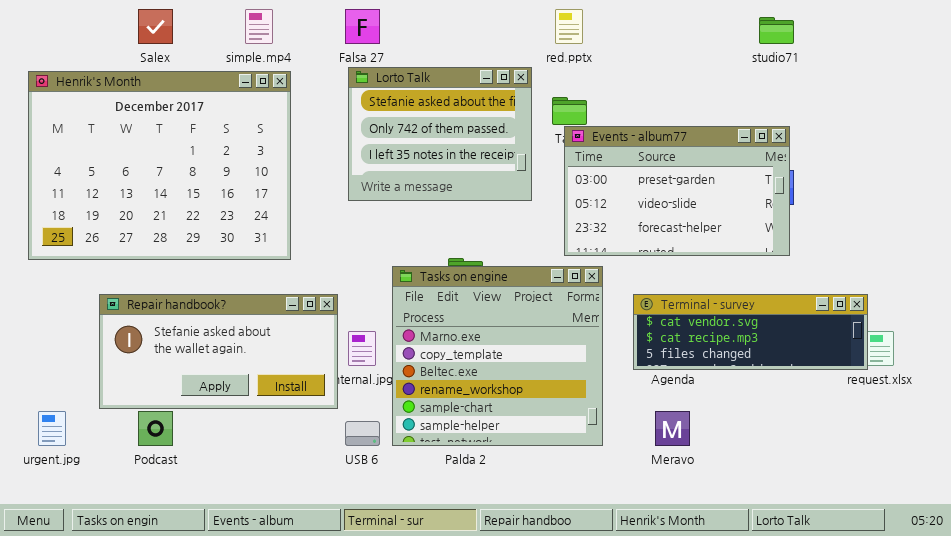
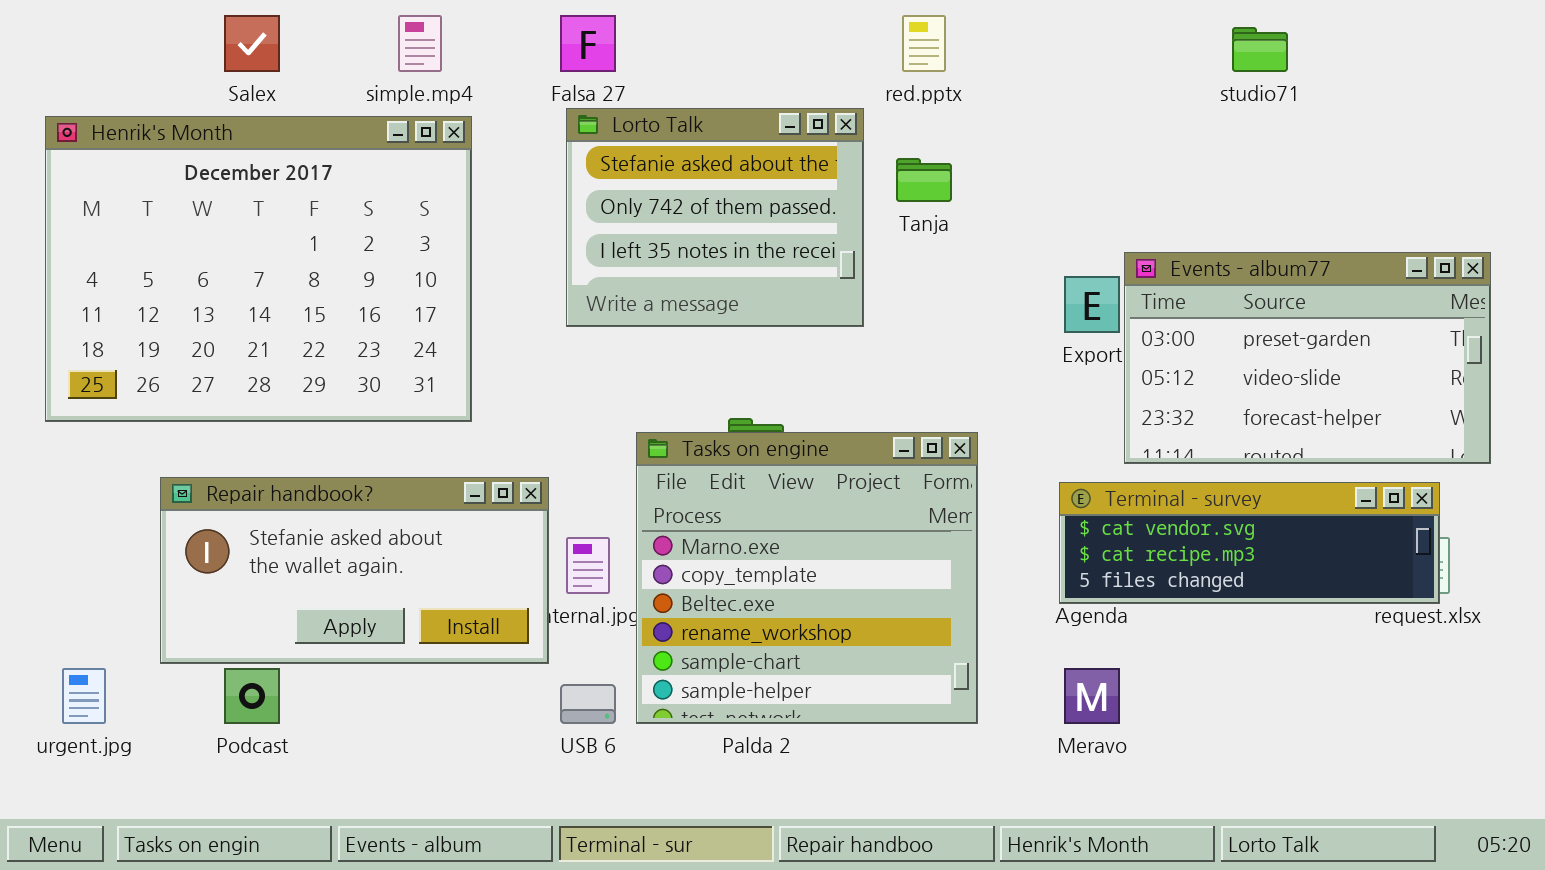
Events - album77: [564,126,790,256] -> [1124,252,1491,464], moved
Terminal - survey: [633,294,868,370] -> [1059,482,1440,604], moved

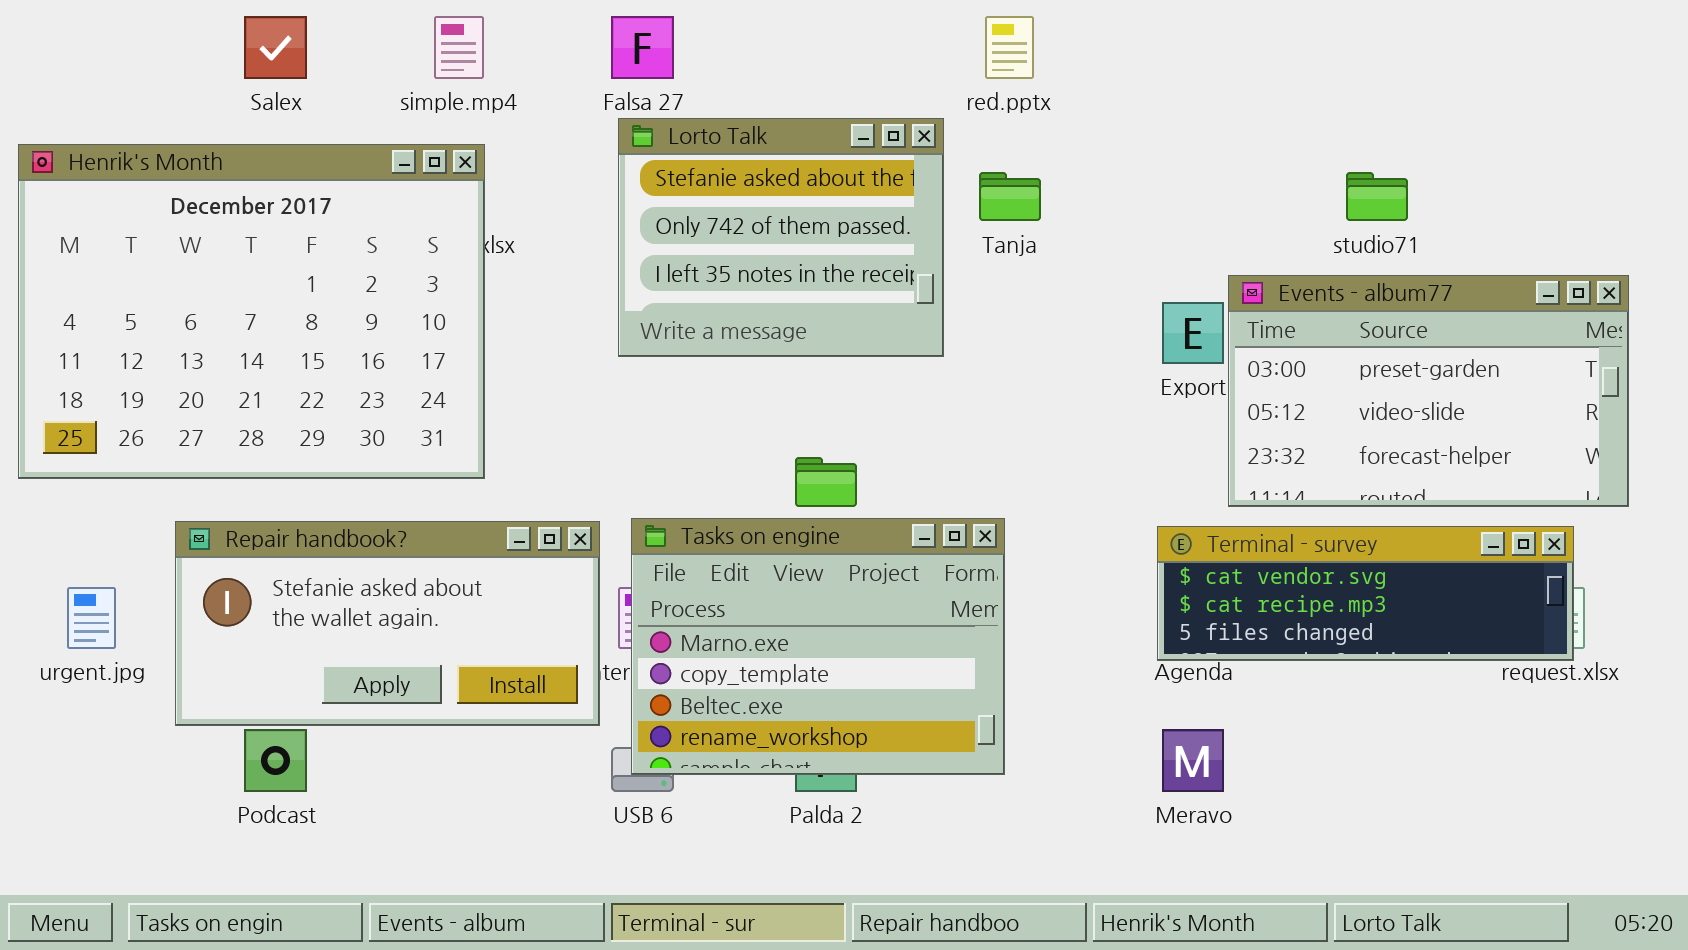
studio71: [1232,27,1288,72] -> [1346,172,1408,221], moved
Henrik's Month: [45,116,472,422] -> [18,144,485,479], moved
Tasks on engine: [636,432,978,724] -> [631,518,1005,775], moved, resized
urgent.jpg: [62,668,106,724] -> [67,587,116,649], moved

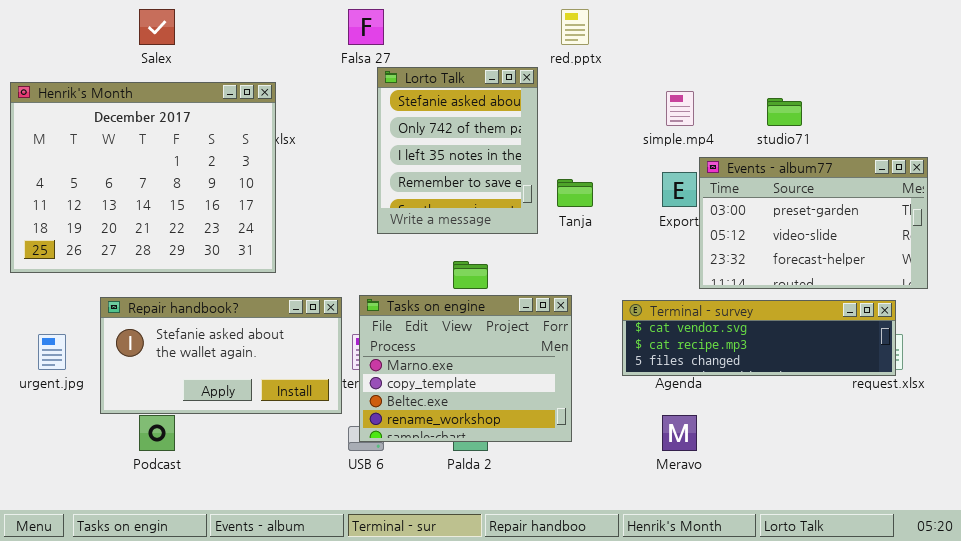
simple.mp4: [434,16,484,79] -> [666,91,694,126], moved
Lorto Talk: [618,118,944,357] -> [377,67,538,234], resized
Tanja: [979,172,1041,221] -> [557,179,593,207], moved
Terminal - survey: [1157,526,1574,661] -> [622,300,896,376], resized

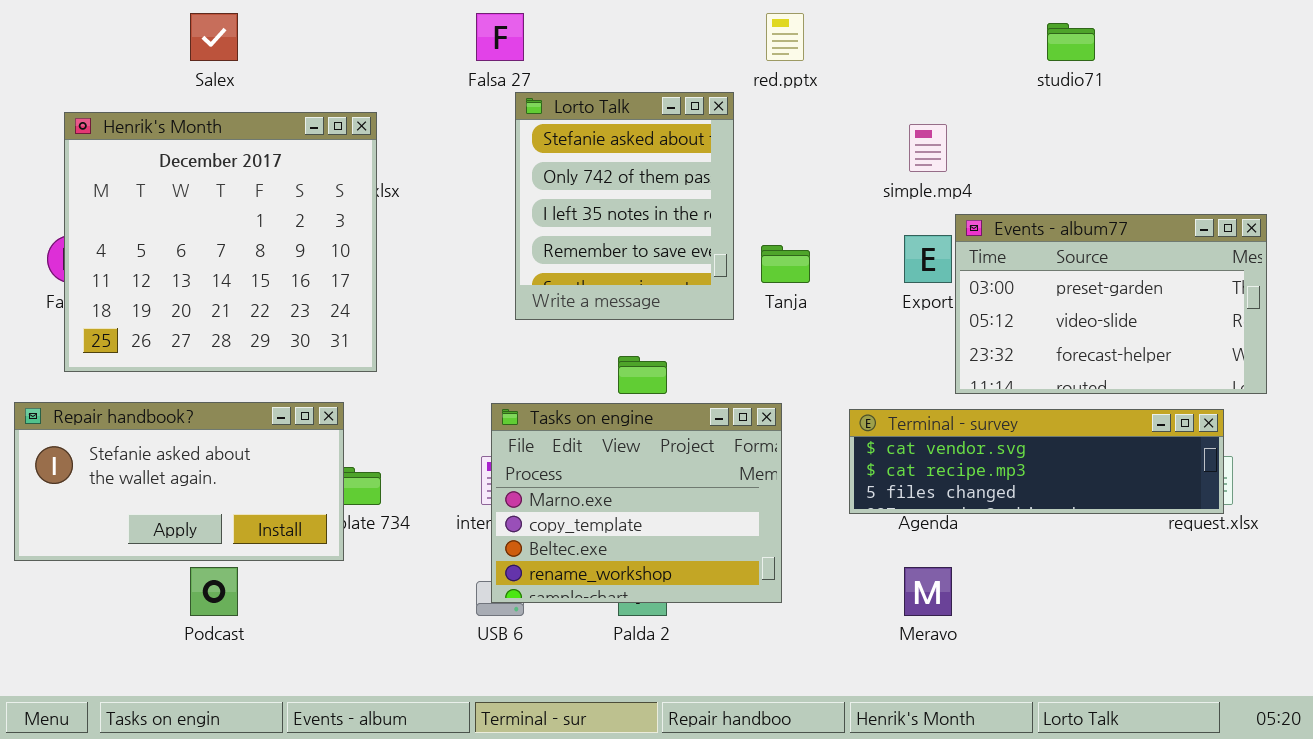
Henrik's Month: [10,82,276,273] -> [64,112,377,372], resized
studio71: [767,98,802,126] -> [1047,23,1095,61], moved
Repair handbook?: [100,297,342,414] -> [14,402,344,561], moved

